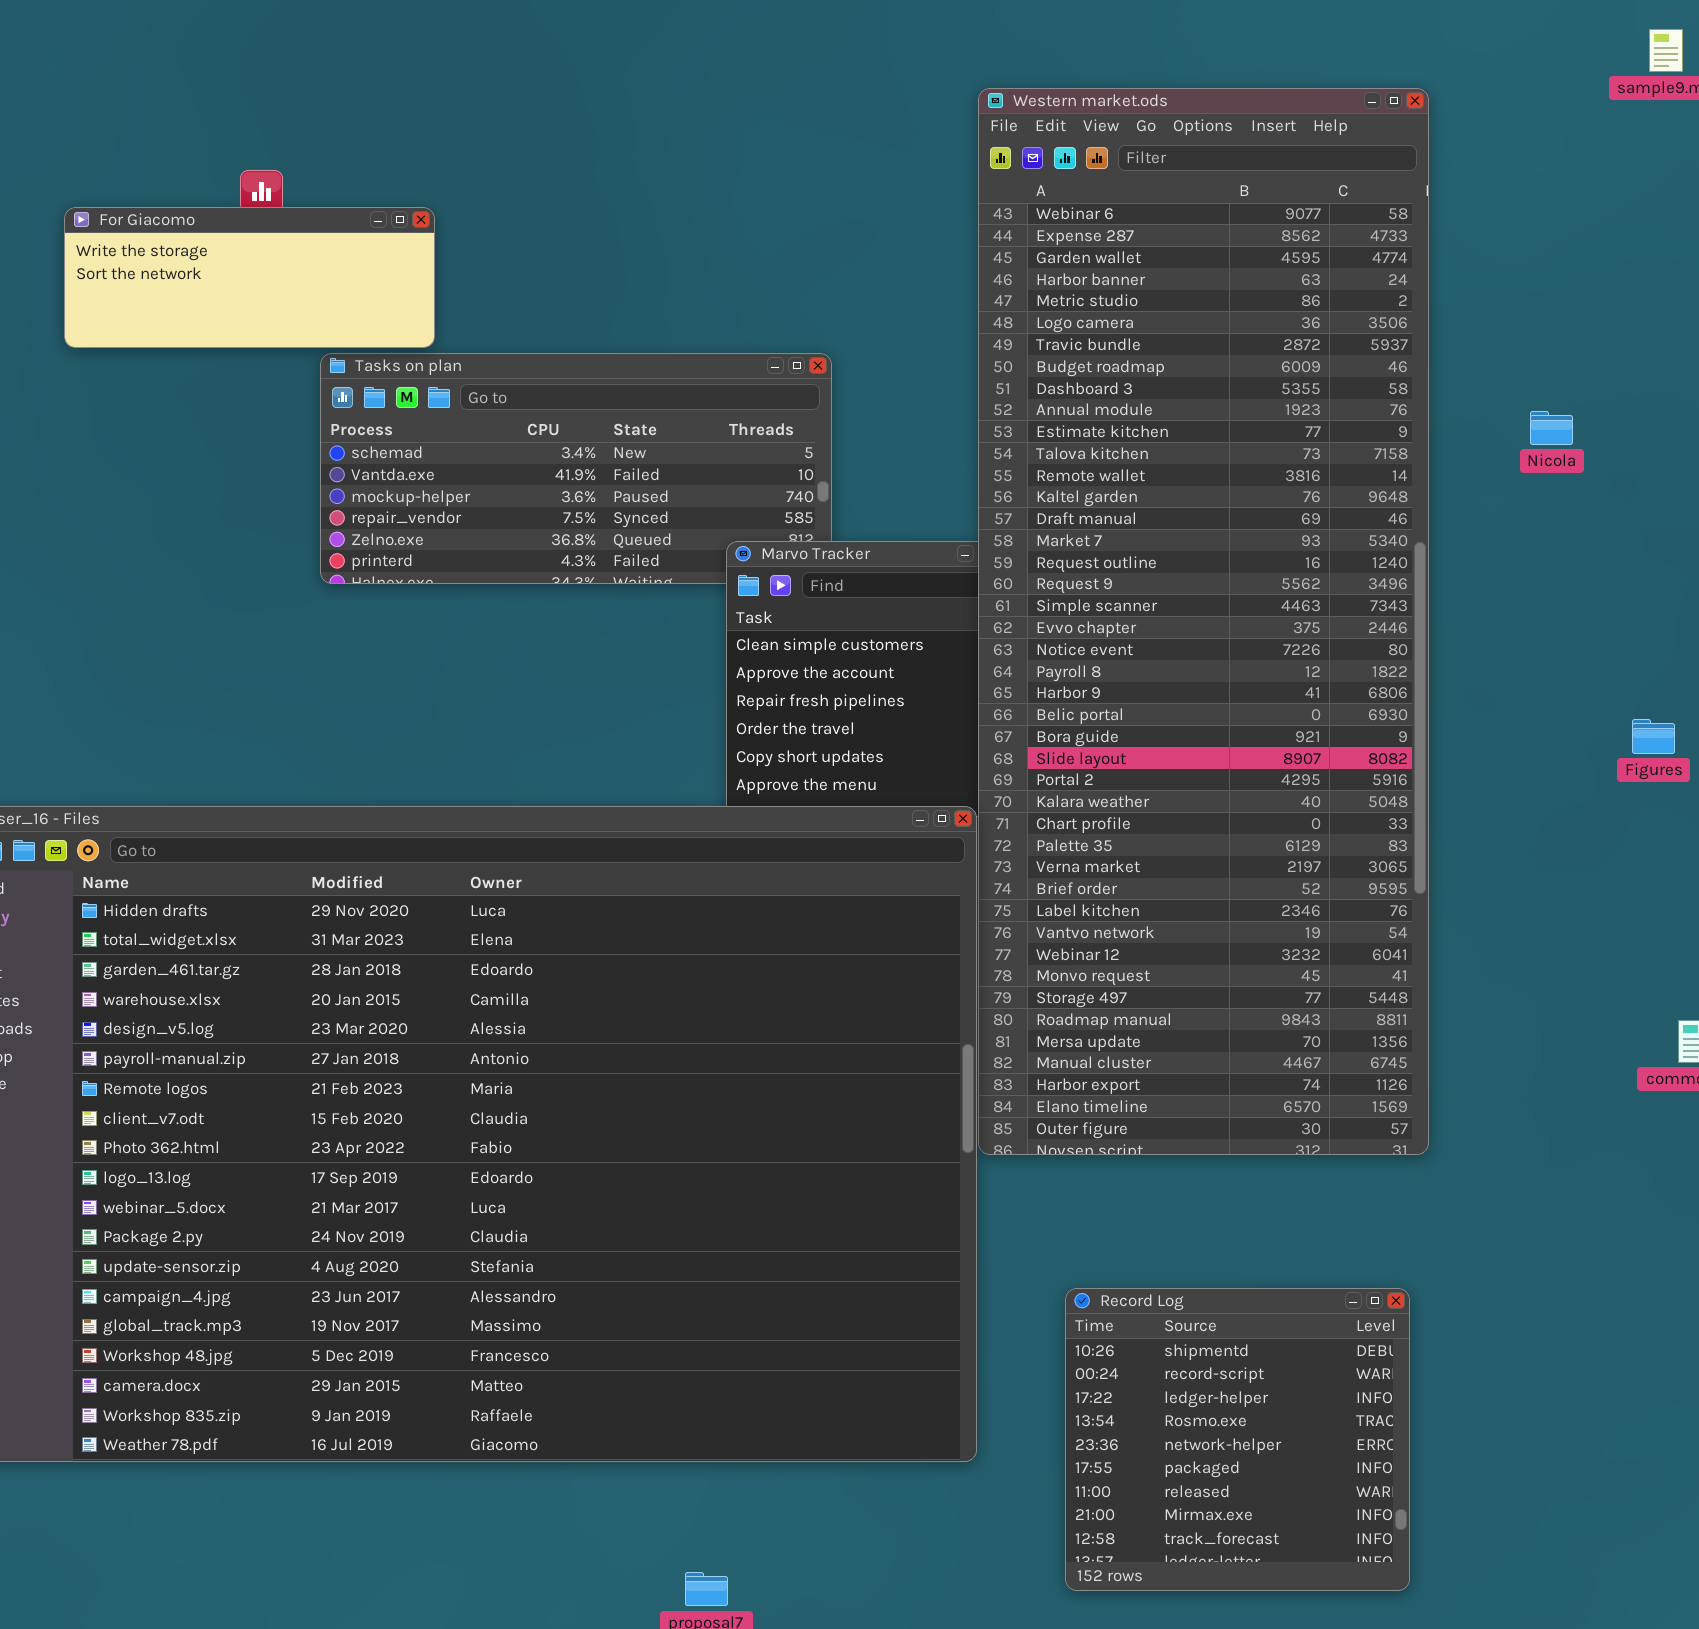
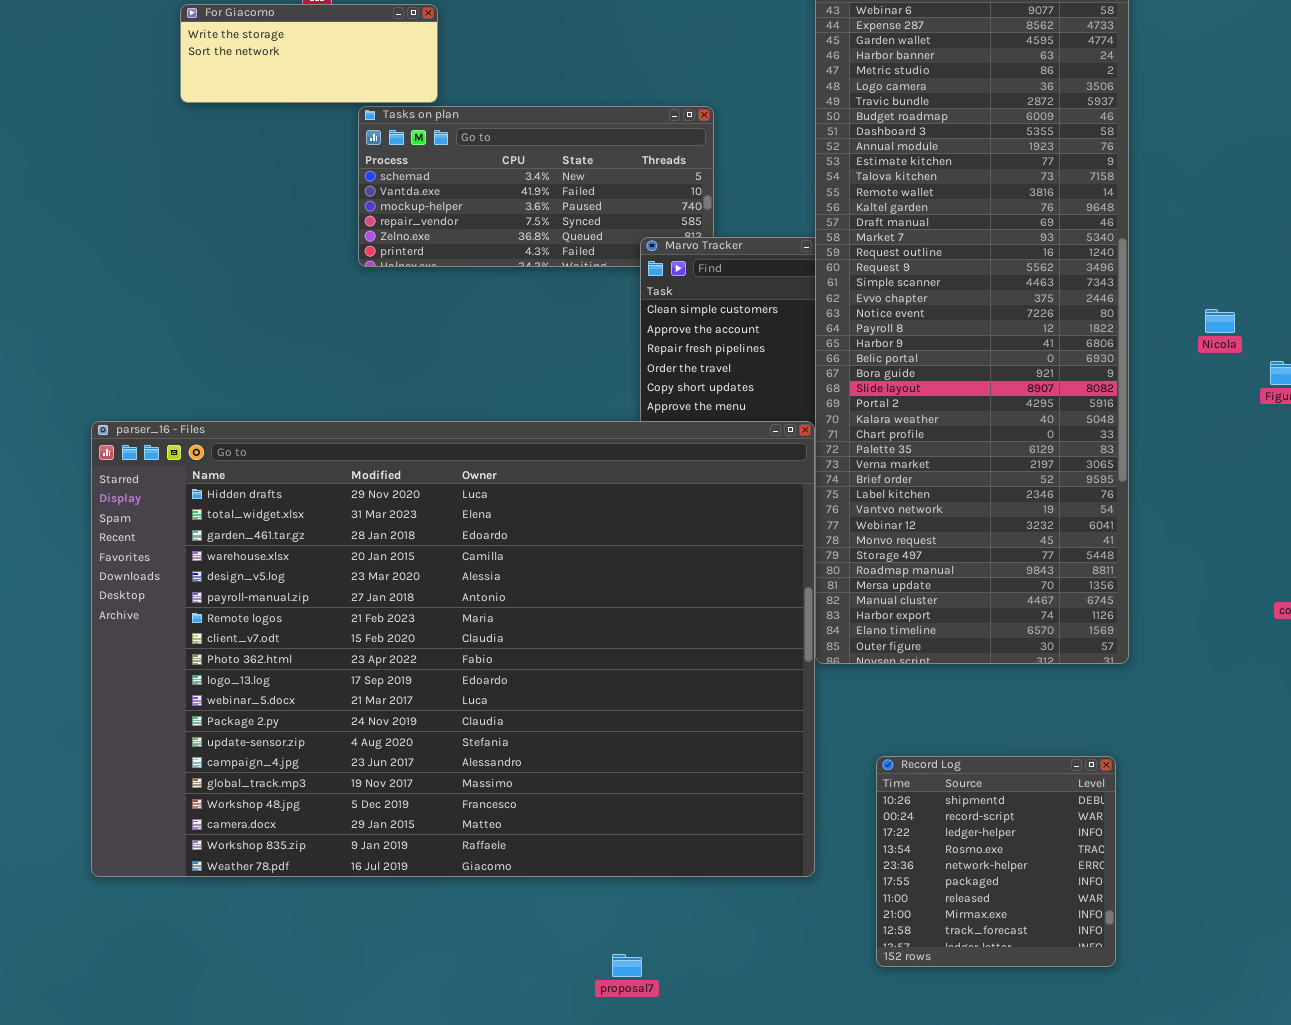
Nicola: [1530,411,1573,445] -> [1205,309,1235,333], moved

